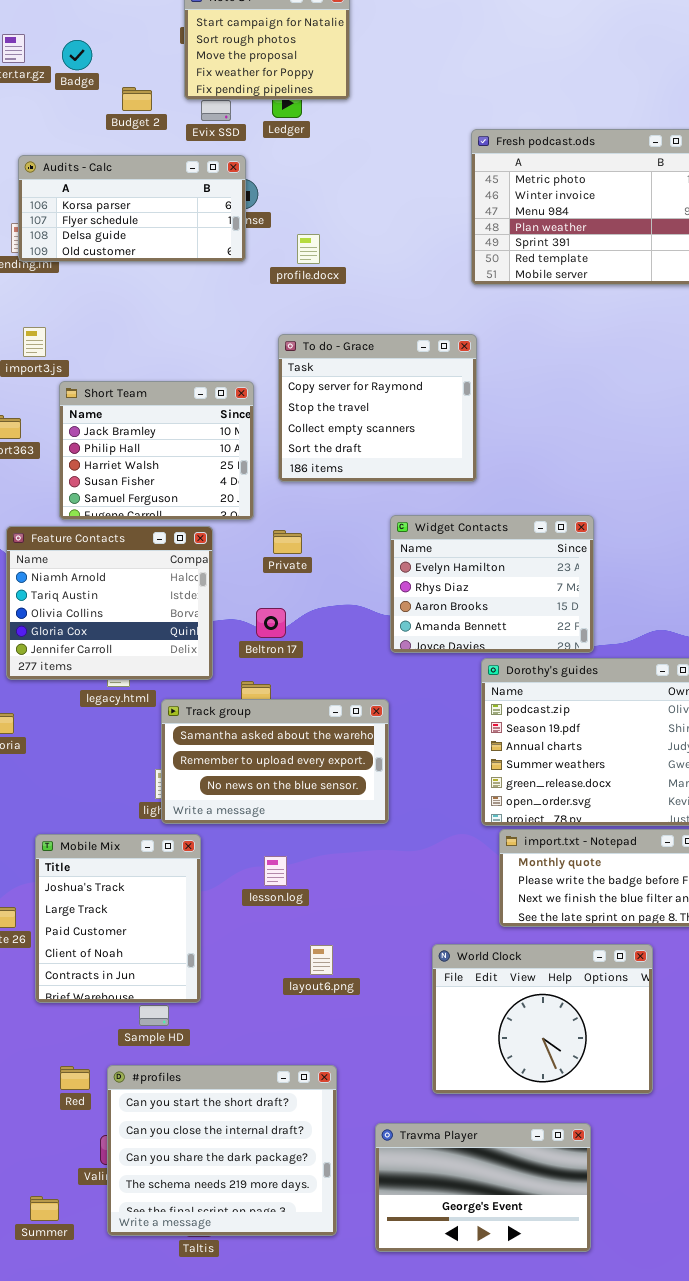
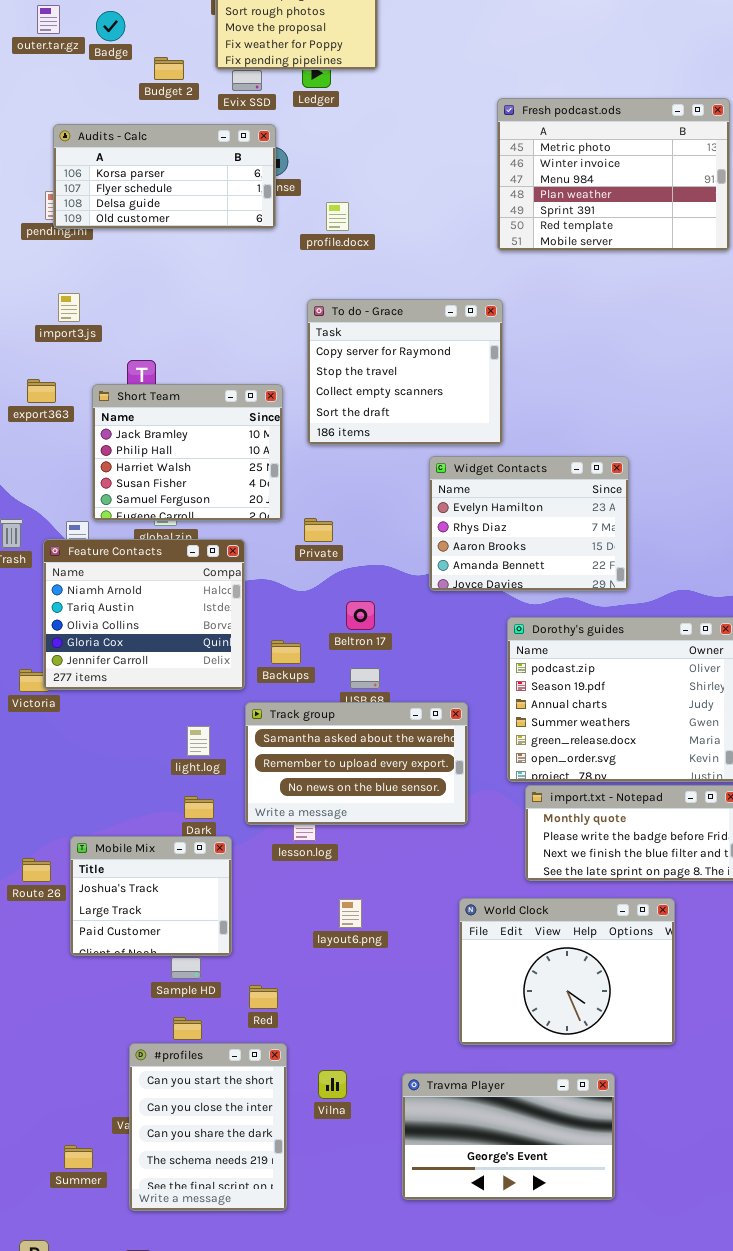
Short Team: [59,381,254,520] -> [92,384,283,521], moved
Widget Contacts: [390,515,594,653] -> [429,456,629,591], moved
Feature Contacts: [6,526,213,680] -> [43,539,245,690], moved
Private: [273,530,302,554] -> [304,518,333,542], moved
Beltron 17: [256,608,286,638] -> [346,601,375,630], moved
Track group: [161,699,389,824] -> [245,702,468,825], moved
Mobile Mix: [35,834,201,1003] -> [70,836,232,956], resized
#profiles: [107,1065,337,1236] -> [129,1043,287,1211], moved, resized
Red: [60,1066,90,1090] -> [249,985,278,1009], moved

